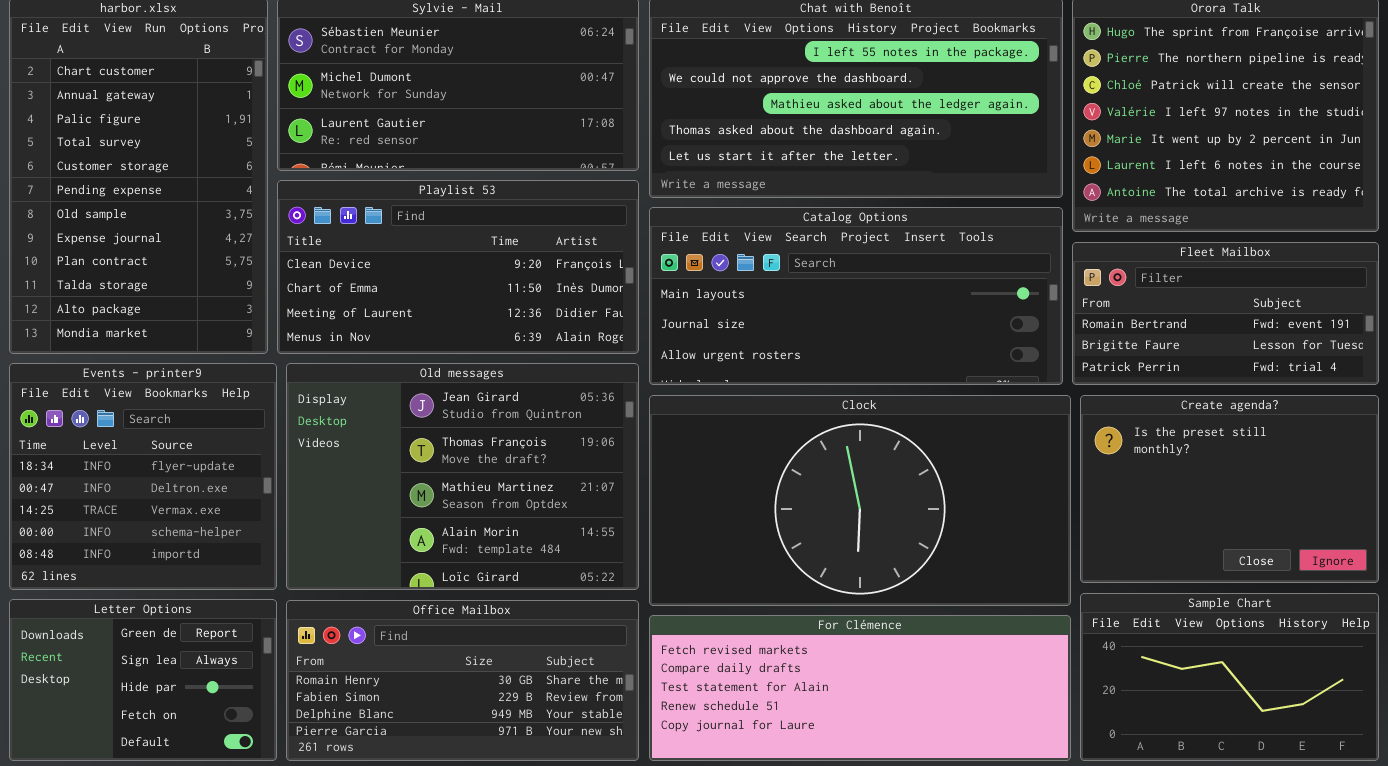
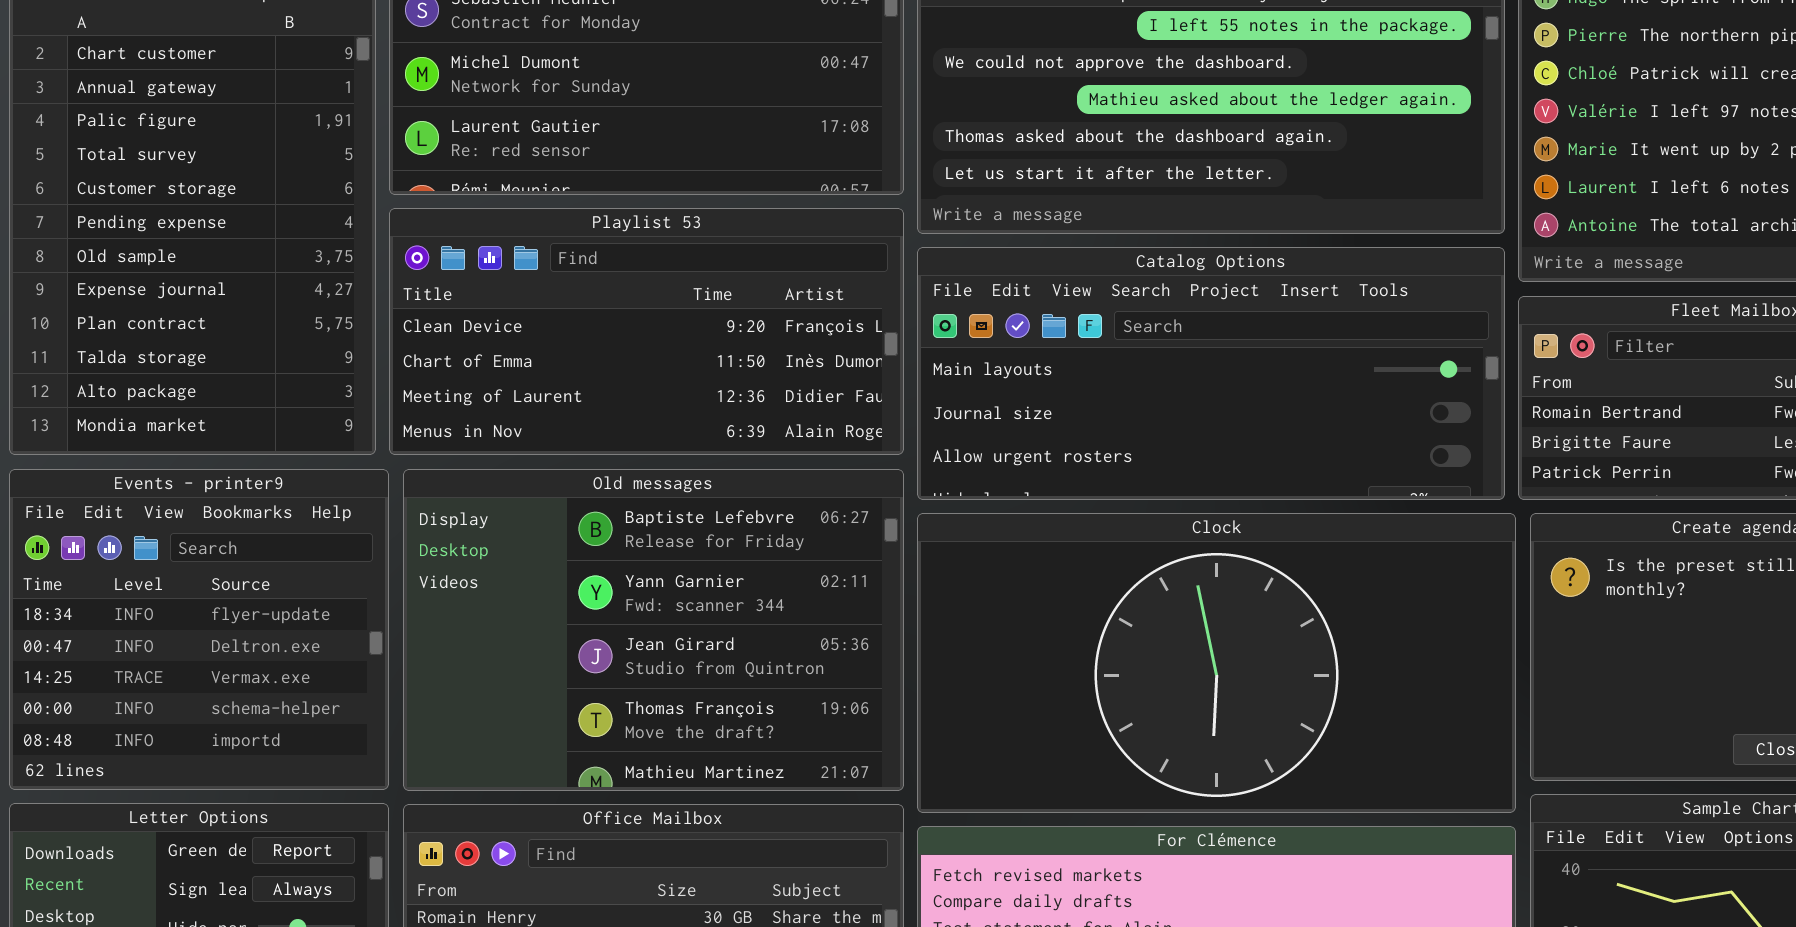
Old messages: [286,363,639,590] -> [403,469,904,791], scrolled up 2 rows

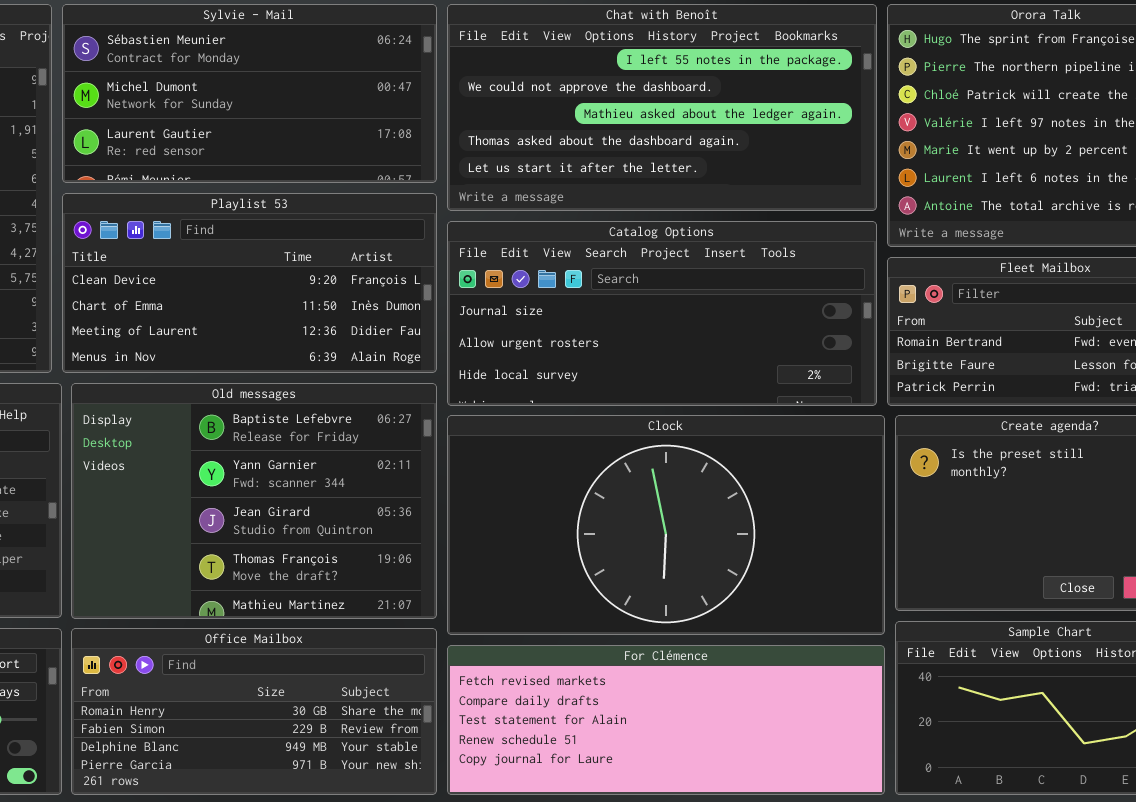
Catalog Options: [917,247,1505,500] -> [447,221,877,406], scrolled down 1 row

